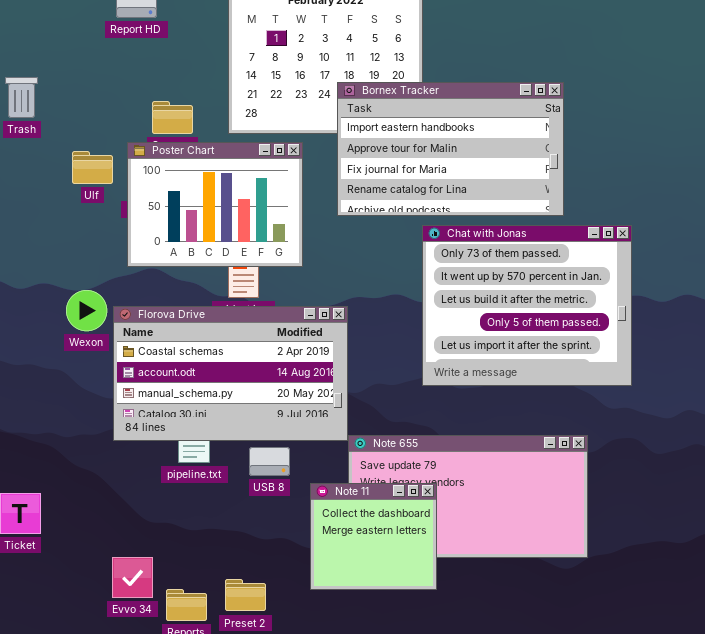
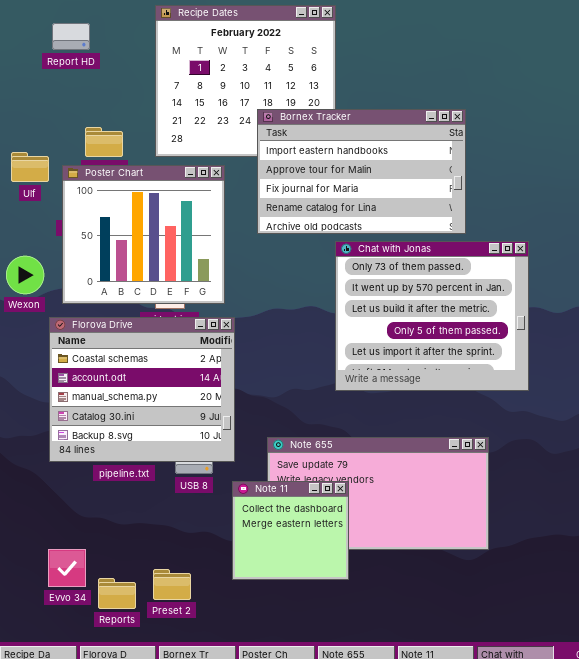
Poster Chart: [127,142,303,267] -> [62,165,225,304], resized
Ulf: [72,151,113,184] -> [11,152,49,182], moved
Wexon: [66,290,107,331] -> [6,256,44,294], moved
Florova Drive: [113,306,348,441] -> [49,317,235,462], resized

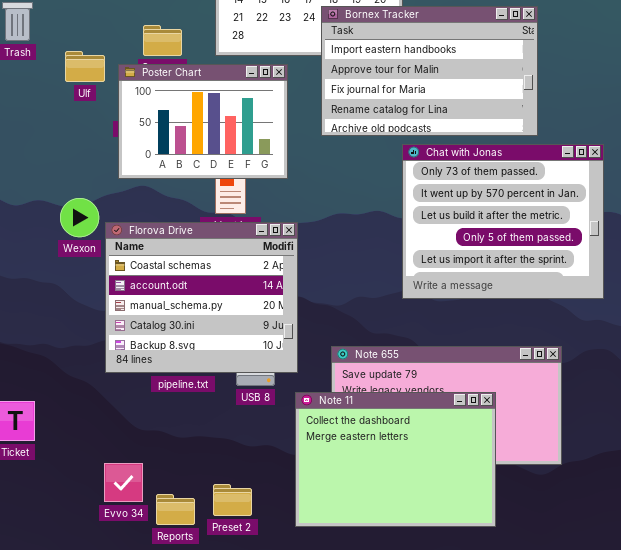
Poster Chart: [62,165,225,304] -> [118,64,288,179], resized
Wexon: [6,256,44,294] -> [60,198,99,237], moved
Note 11: [232,481,349,580] -> [295,392,496,527], resized

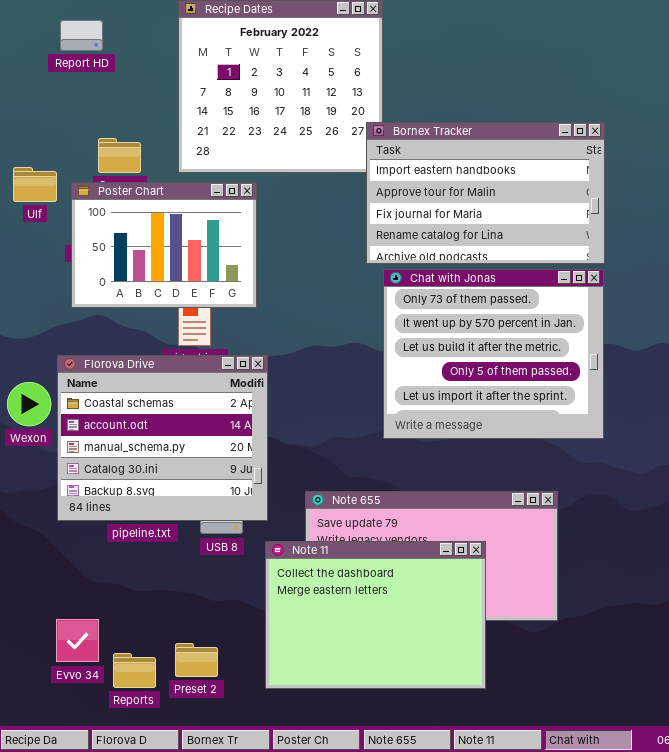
Bornex Tracker: [321,6,538,136] -> [366,122,605,264], moved
Wexon: [60,198,99,237] -> [7,382,51,426], moved

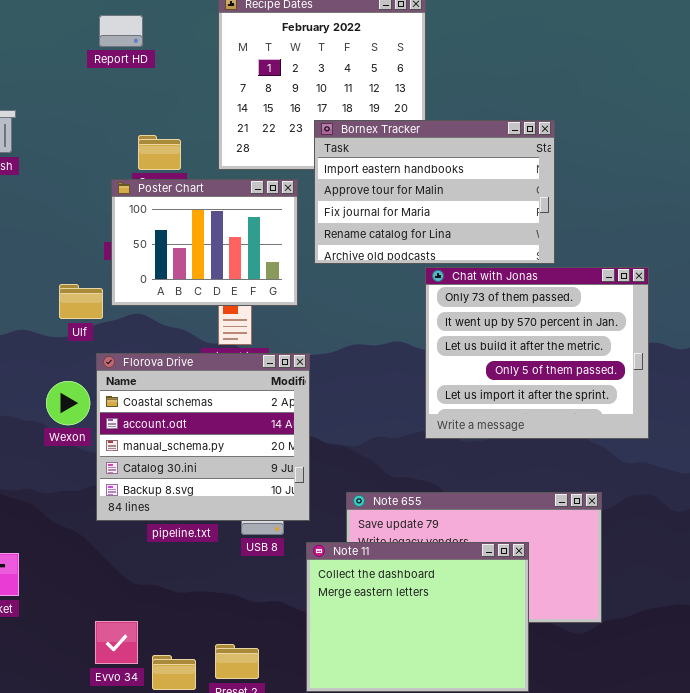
Bornex Tracker: [366,122,605,264] -> [314,120,555,264], moved
Ulf: [13,167,57,202] -> [59,284,103,319], moved

